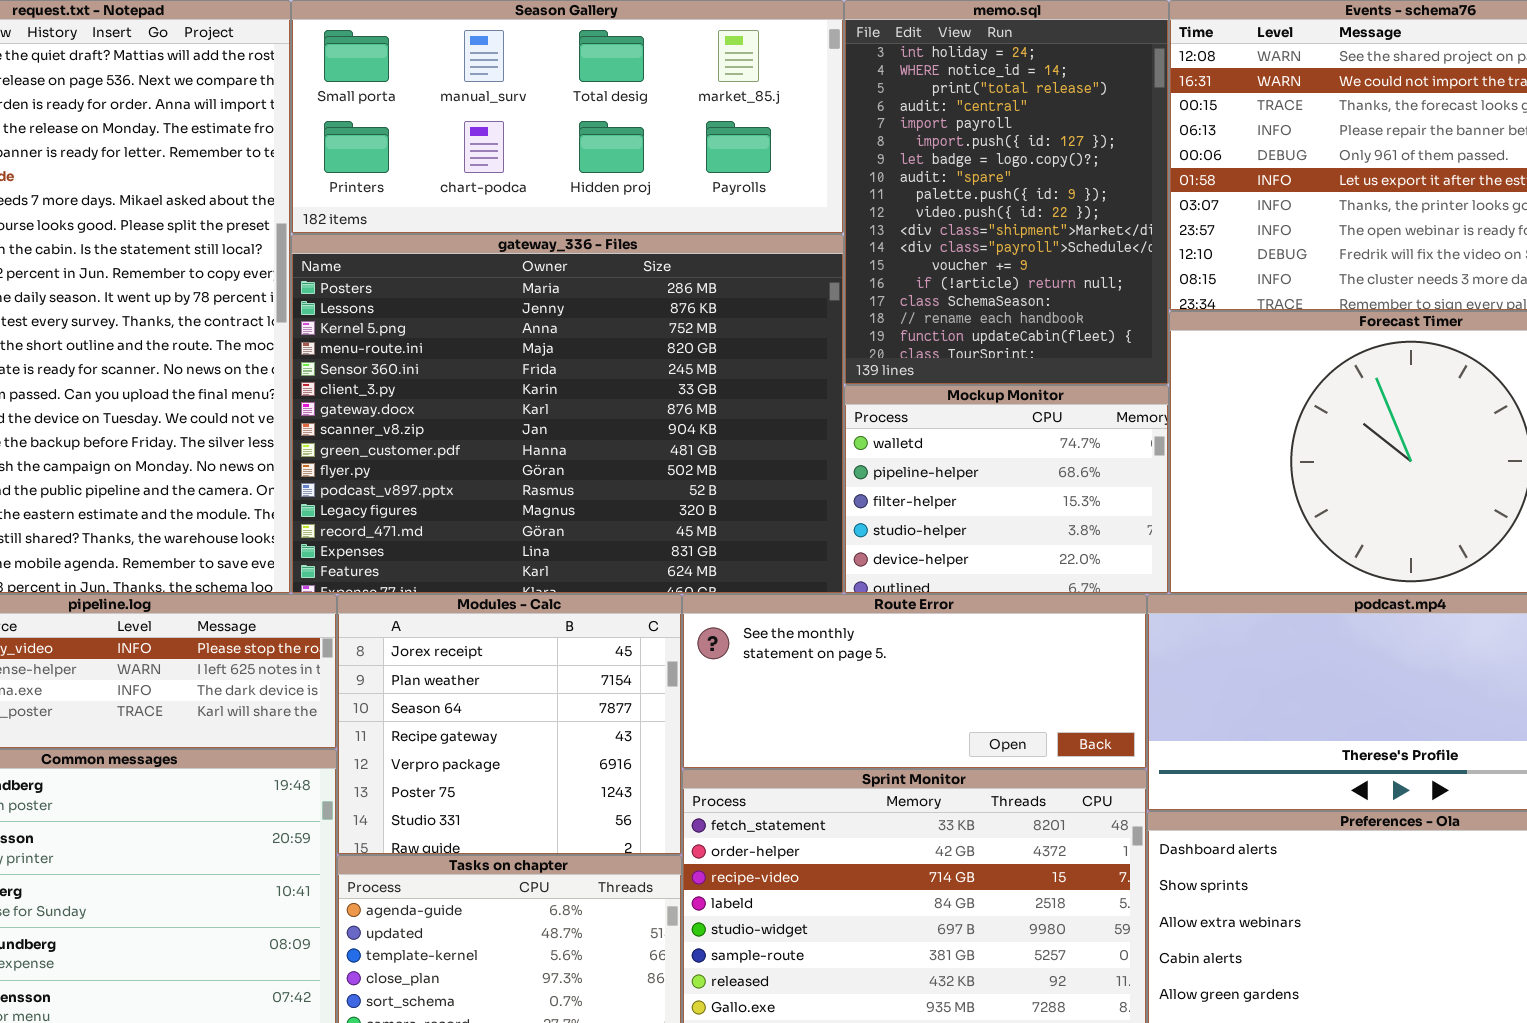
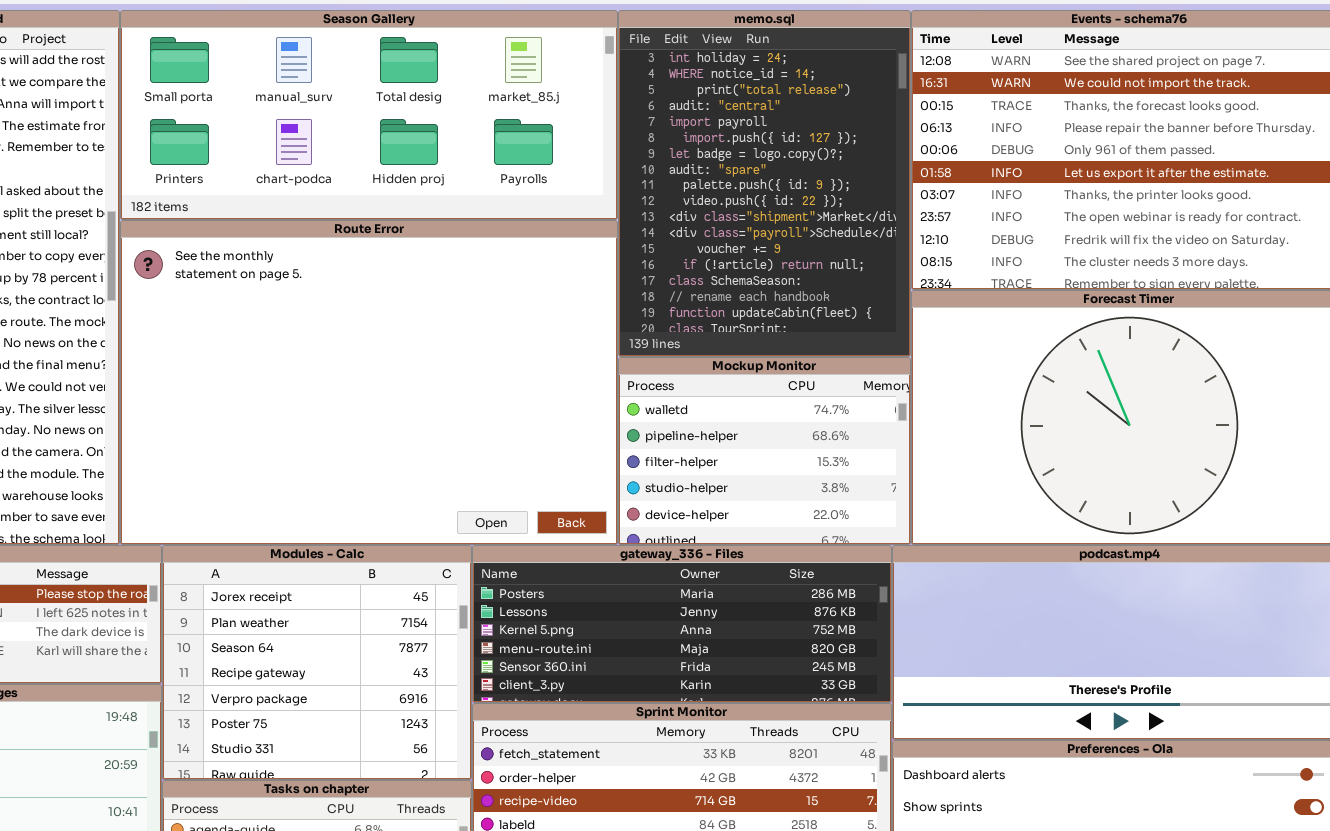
gateway_336 - Files: [291,234,844,594] -> [472,545,892,703], moved, resized
Route Error: [682,594,1147,769] -> [120,220,618,545], moved, resized

